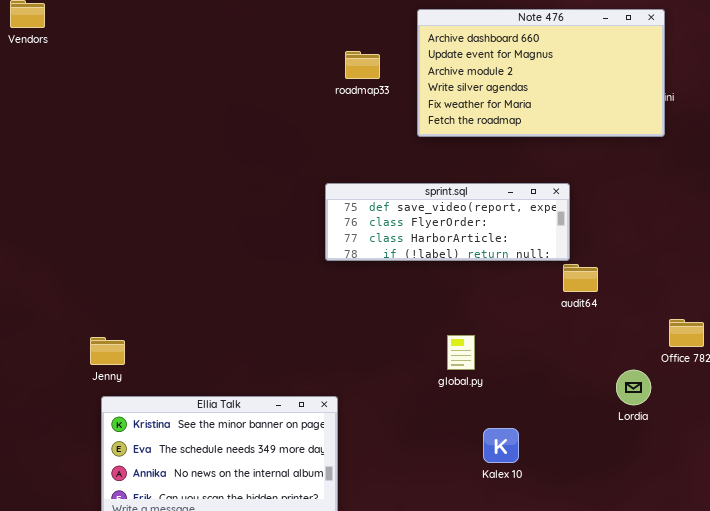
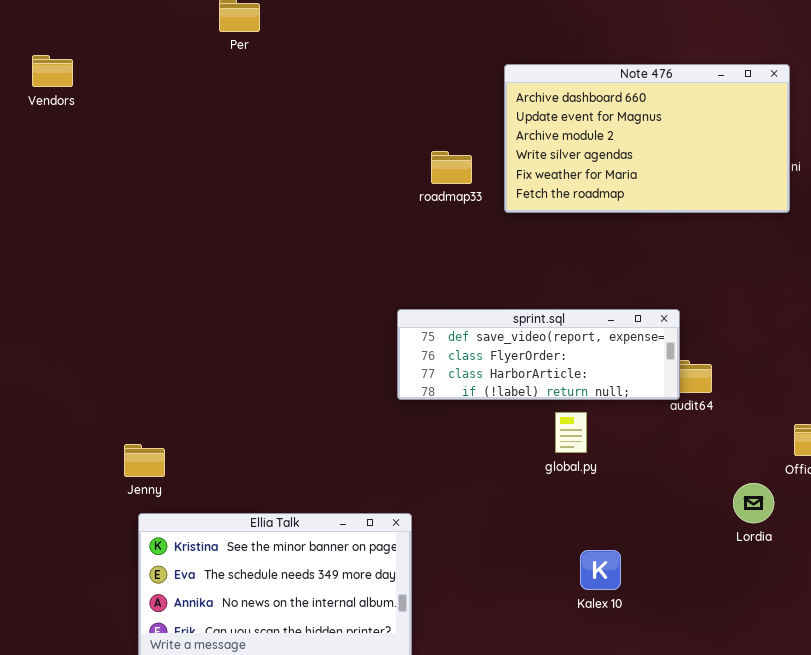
roadmap33: [345,51,380,79] -> [431,151,472,184], moved
sprint.sql: [325,183,570,261] -> [397,309,680,400], moved
global.py: [447,335,475,370] -> [555,412,587,453], moved

